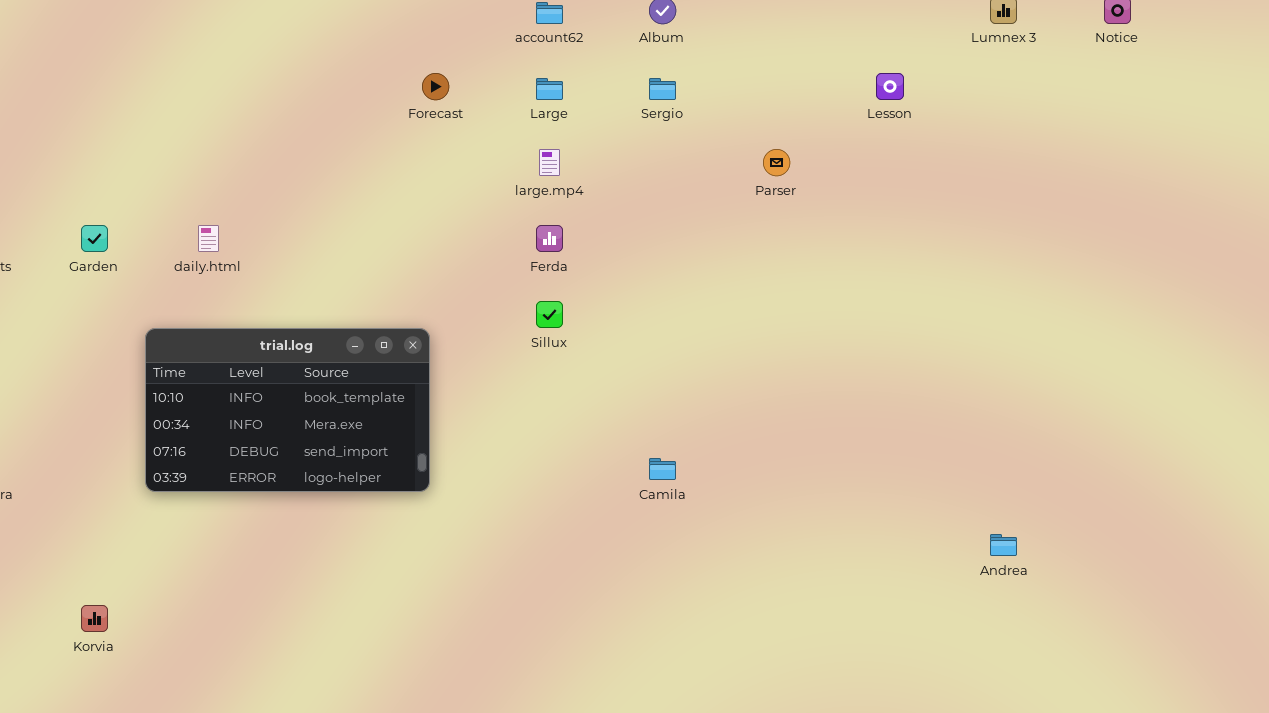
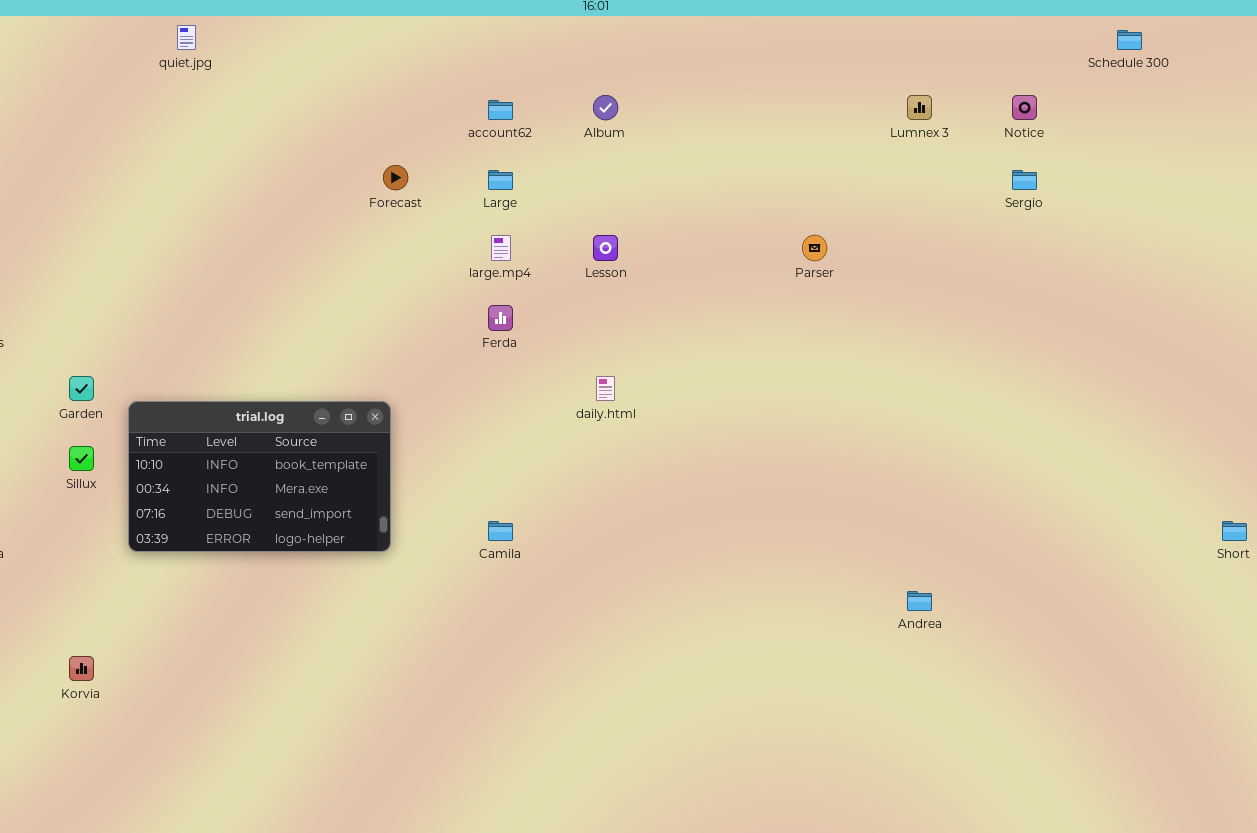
Lesson: [876,73,904,100] -> [593,235,618,261], moved
Sergio: [649,78,676,100] -> [1012,170,1037,190], moved
Parser: [763,149,790,176] -> [802,235,827,261], moved
Garden: [81,225,108,252] -> [69,376,94,401], moved
daily.html: [198,225,219,252] -> [596,376,615,401], moved
Sillux: [536,301,563,328] -> [69,446,94,471], moved
Camila: [649,458,676,480] -> [488,521,513,541], moved

